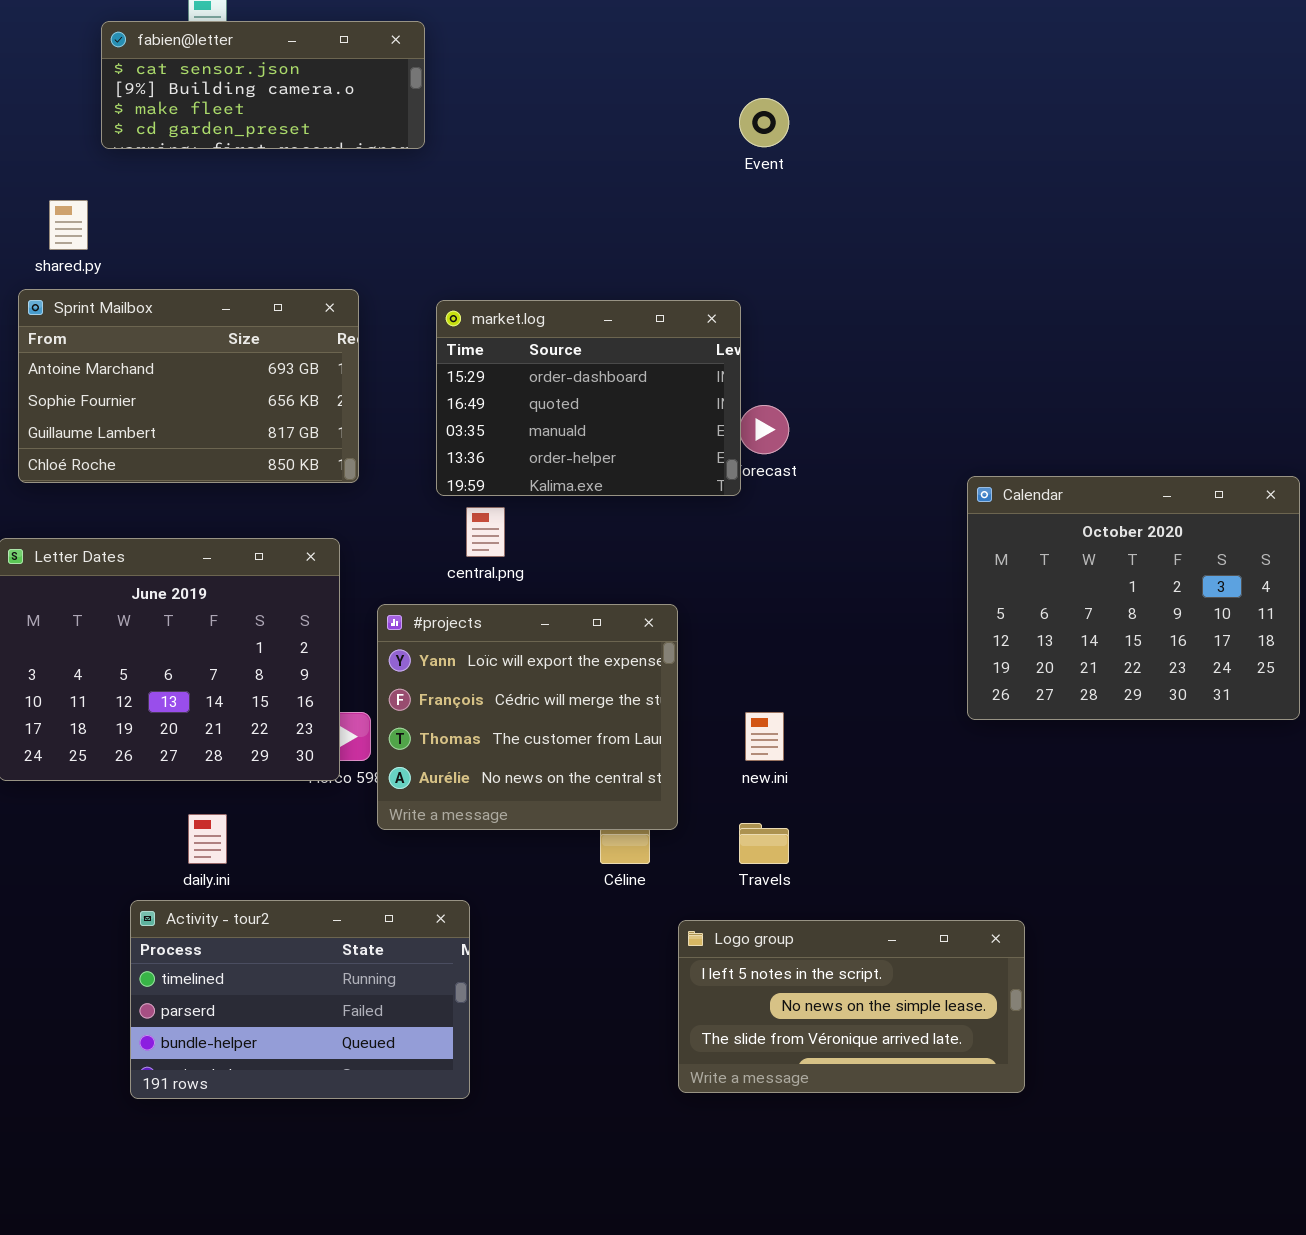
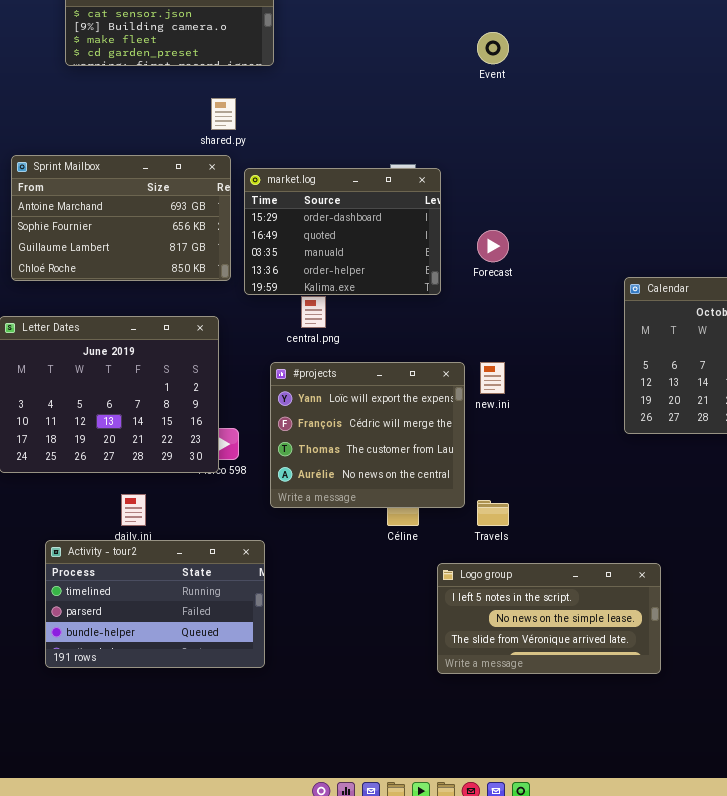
shared.py: [49,200,88,250] -> [211,98,236,130], moved
market.log: [436,300,741,496] -> [244,168,441,295], moved
#projects: [377,604,678,830] -> [270,362,465,508], moved
new.ini: [745,712,784,761] -> [480,362,505,394], moved
Activity - tour2: [130,900,470,1099] -> [45,540,265,668], moved

